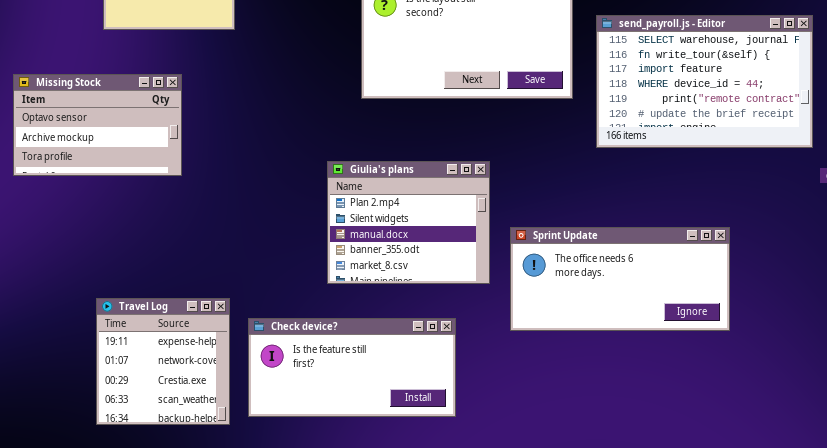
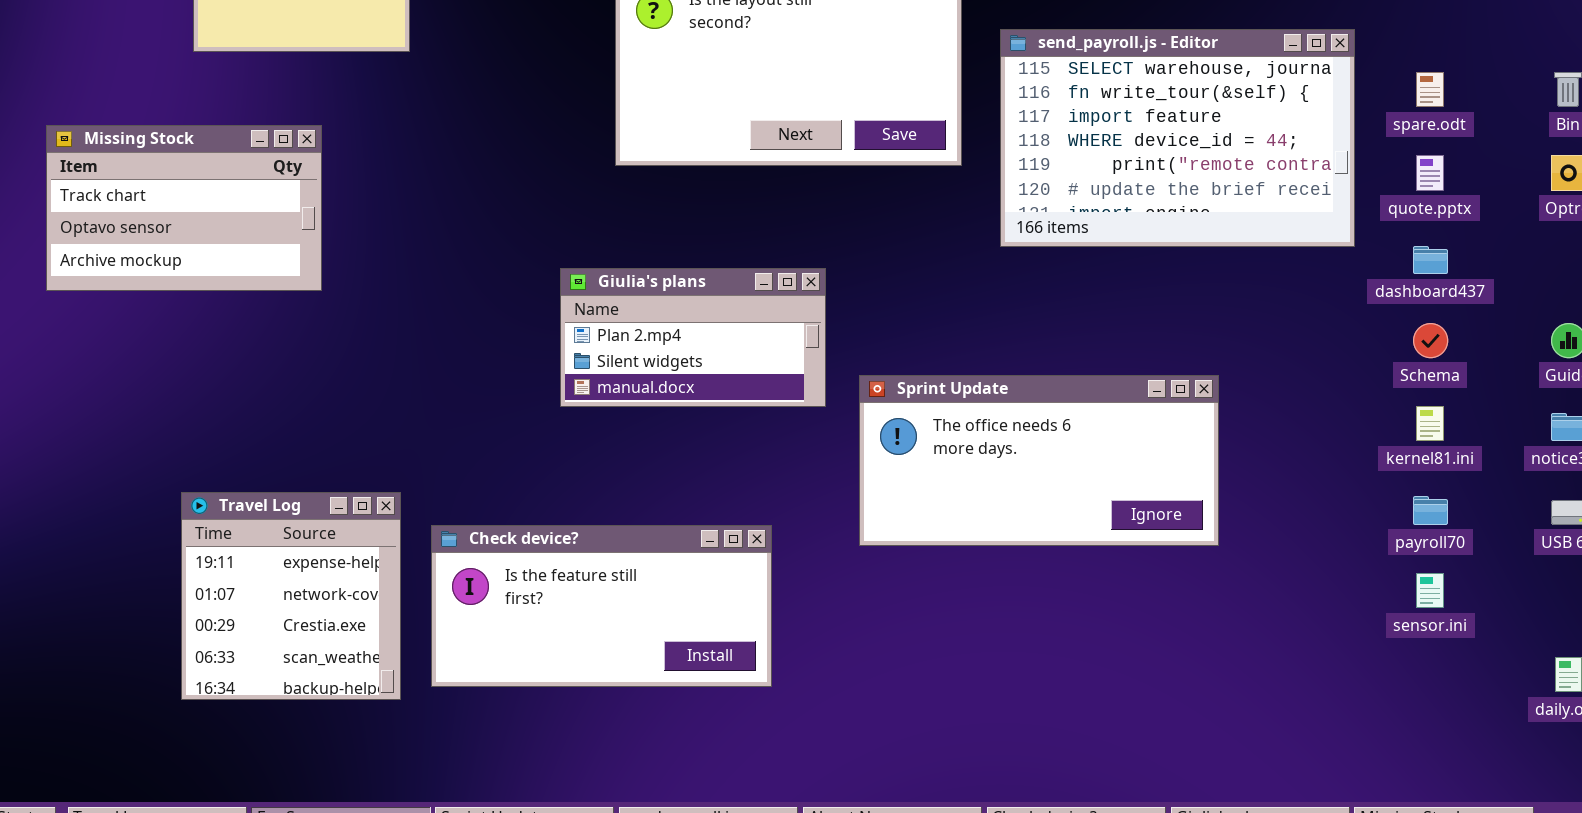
Missing Stock: [13,74,182,176] -> [46,125,322,291], scrolled up 1 row
Giulia's plans: [327,161,490,284] -> [560,268,826,407], resized

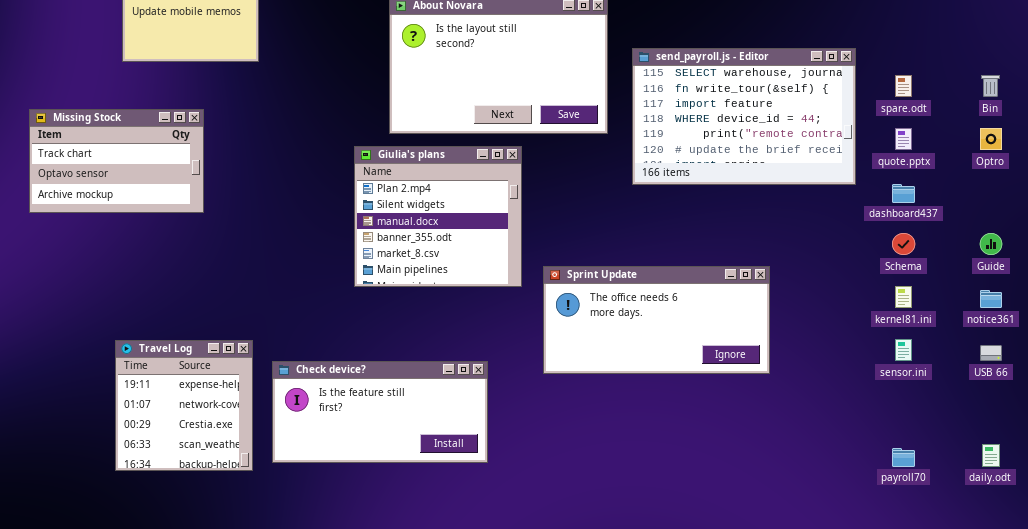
Giulia's plans: [560,268,826,407] -> [354,146,522,287], resized
payroll70: [1413,496,1448,525] -> [892,448,915,467], moved
sensor.ini: [1416,573,1444,608] -> [895,339,912,361], moved

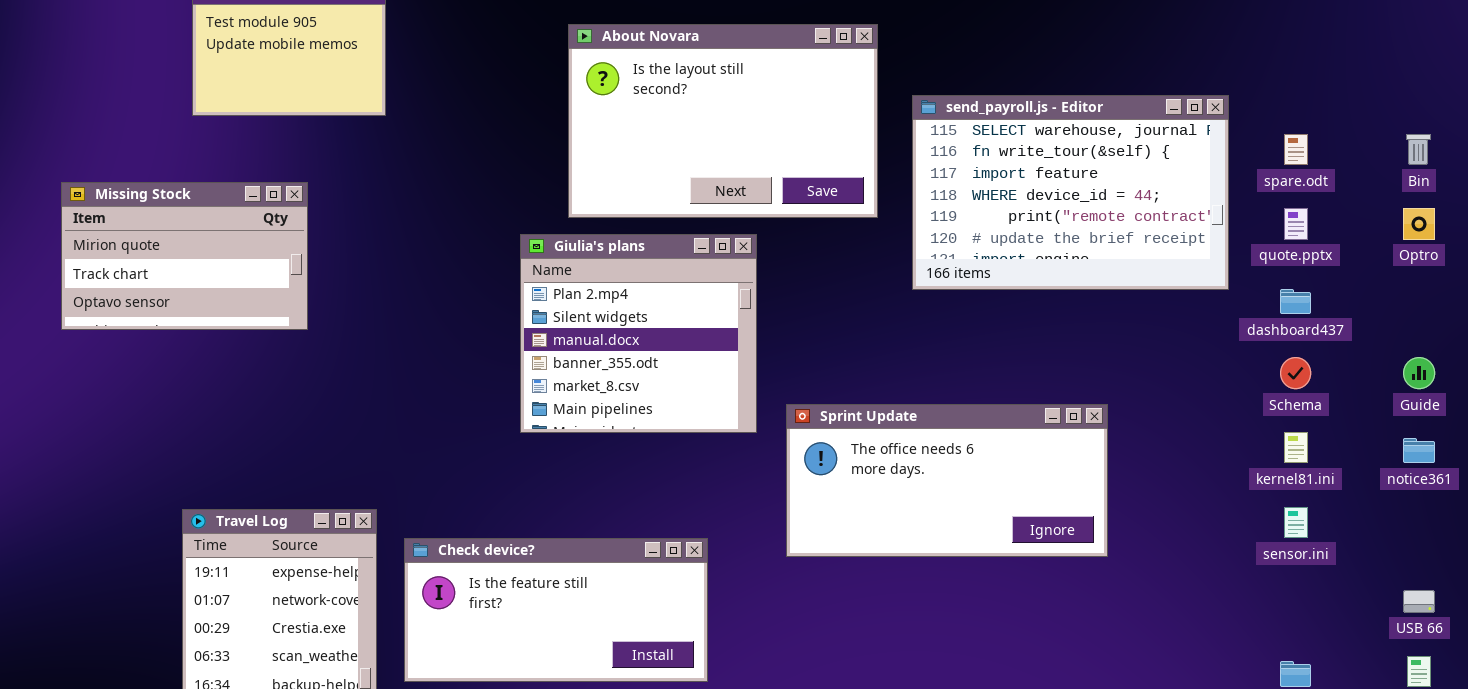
Missing Stock: [29,109,204,213] -> [61,182,308,330], scrolled up 1 row
USB 66: [980,345,1002,361] -> [1403,590,1435,613], moved

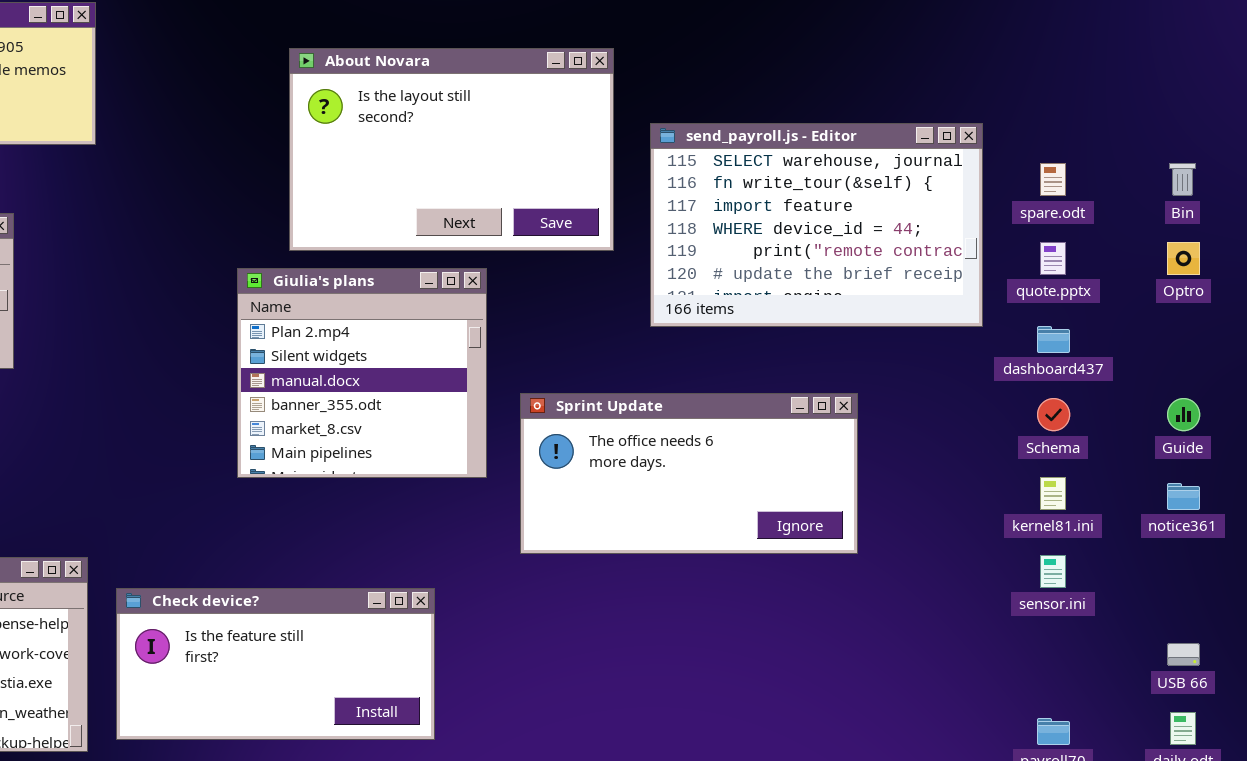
Sprint Update: [786,404,1108,557] -> [520,393,858,554], moved

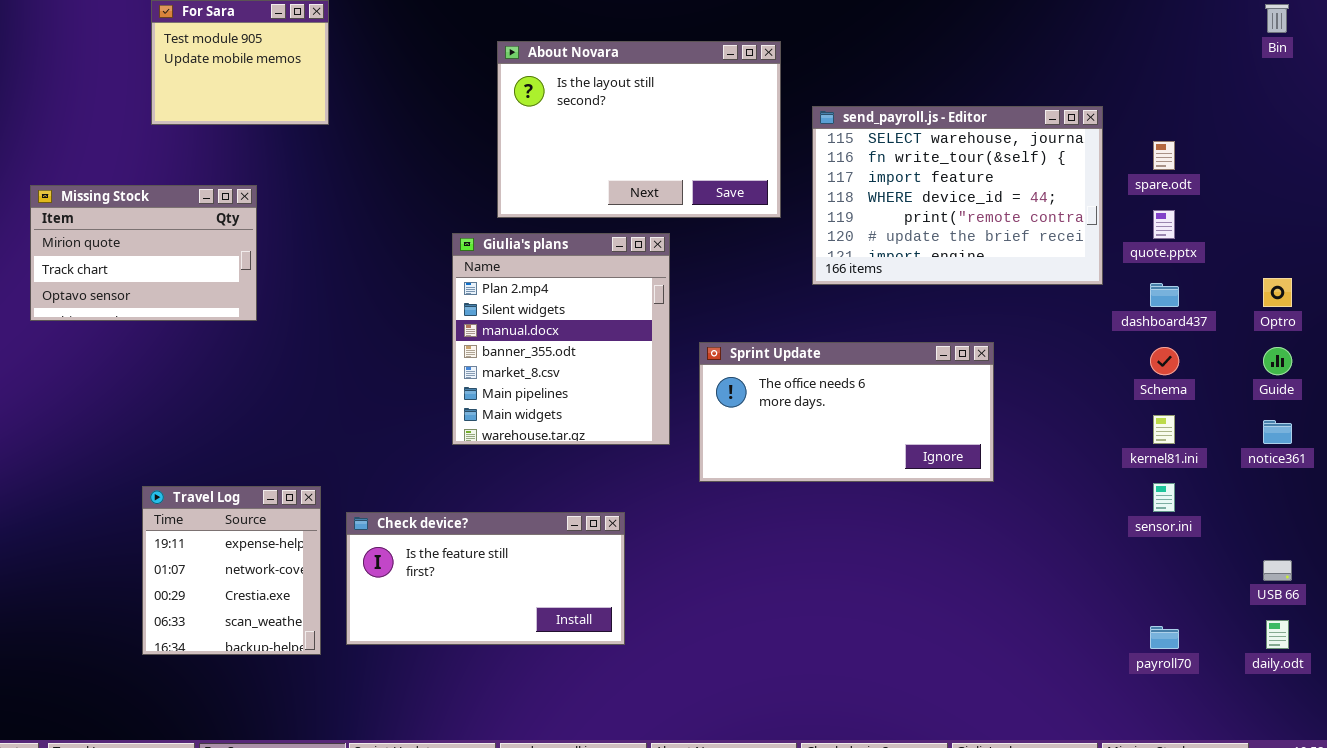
Bin: [1169,163,1196,196] -> [1265,4,1289,33], moved
Optro: [1167,242,1200,275] -> [1263,278,1292,307], moved
Giulia's plans: [237,268,487,478] -> [452,233,670,445], resized

